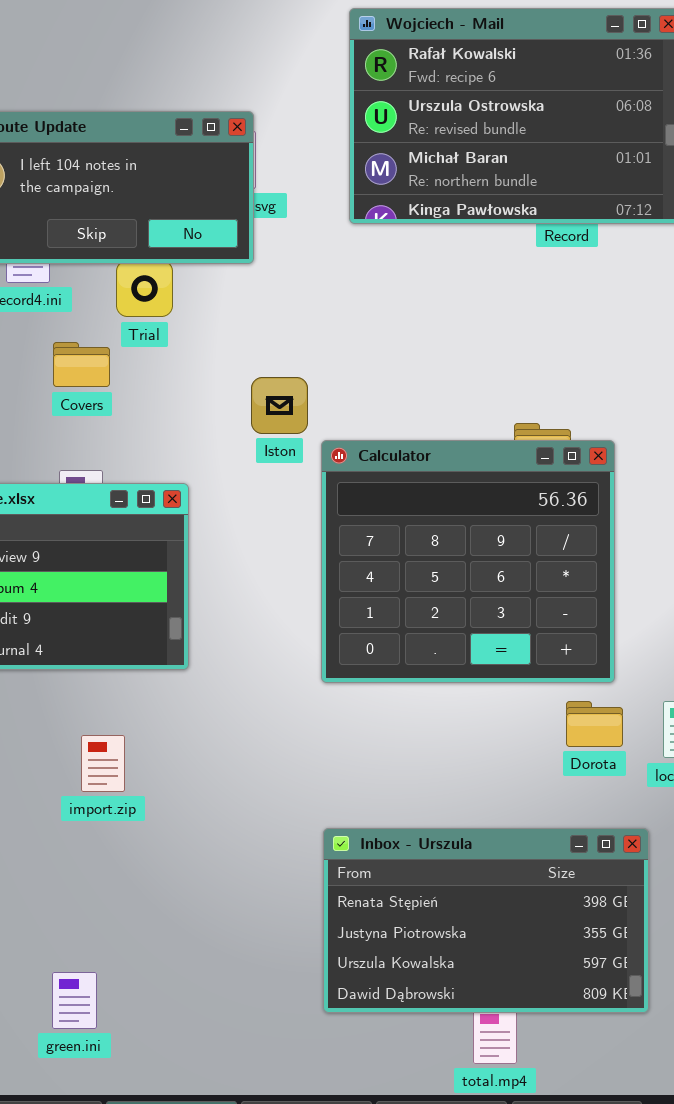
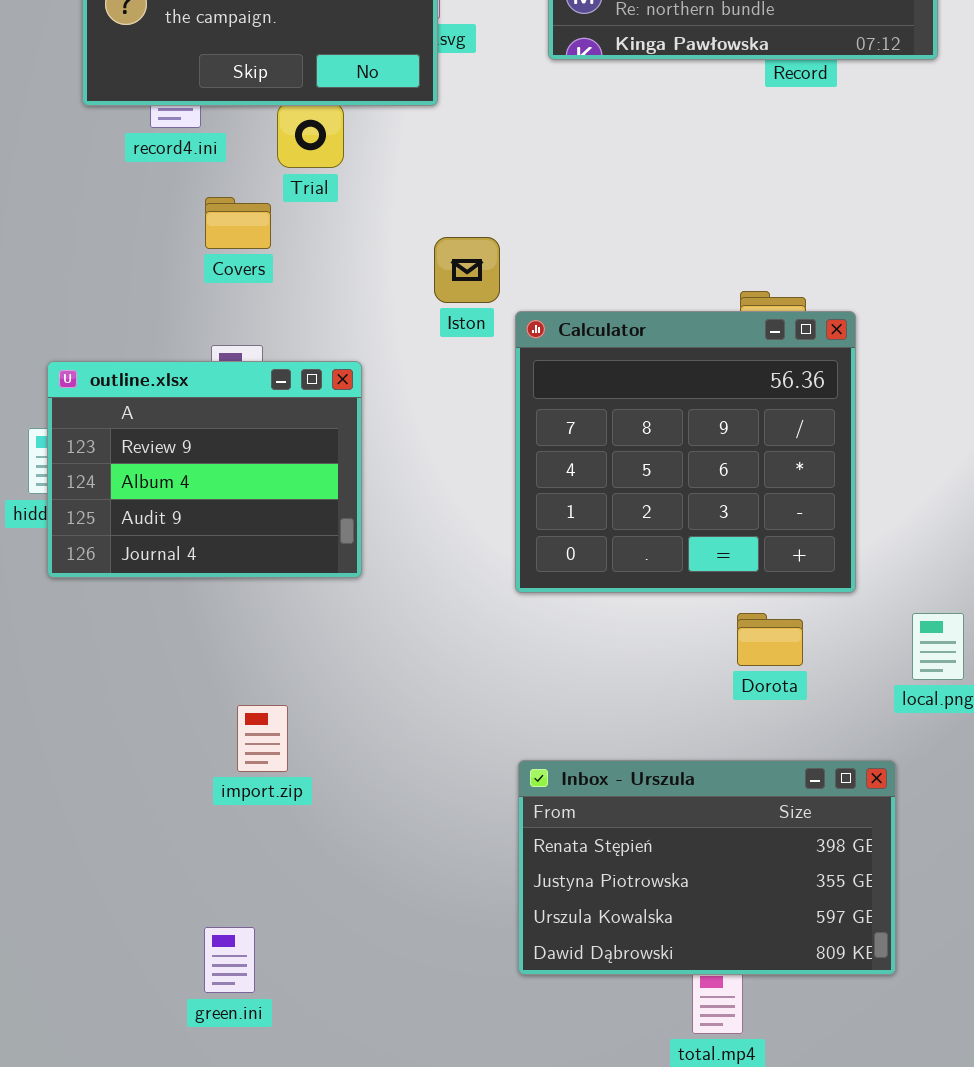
Dorota: [566,701,623,747] -> [737,613,803,666], moved
import.zip: [81,735,125,792] -> [237,705,288,772], moved

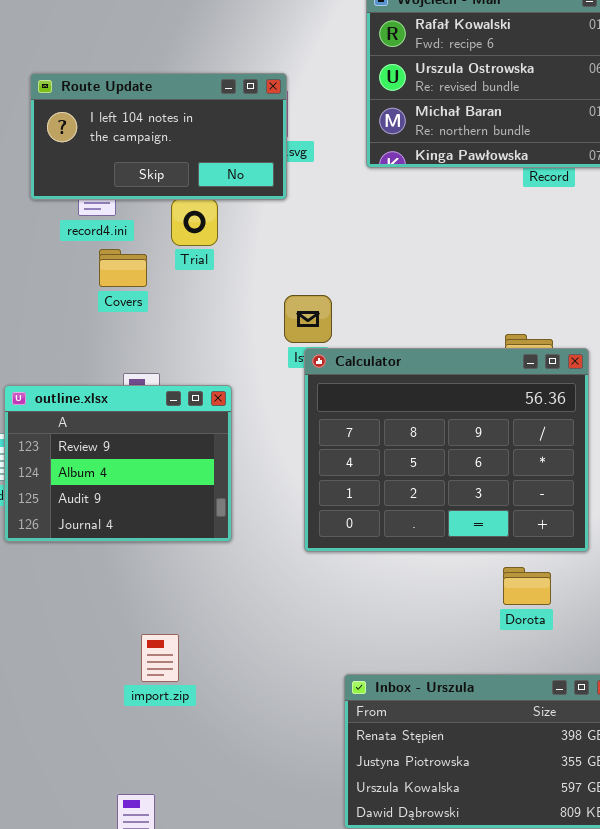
Covers: [205,197,271,249] -> [99,249,147,287], moved
Calculator: [515,311,856,593] -> [304,348,589,552], resized

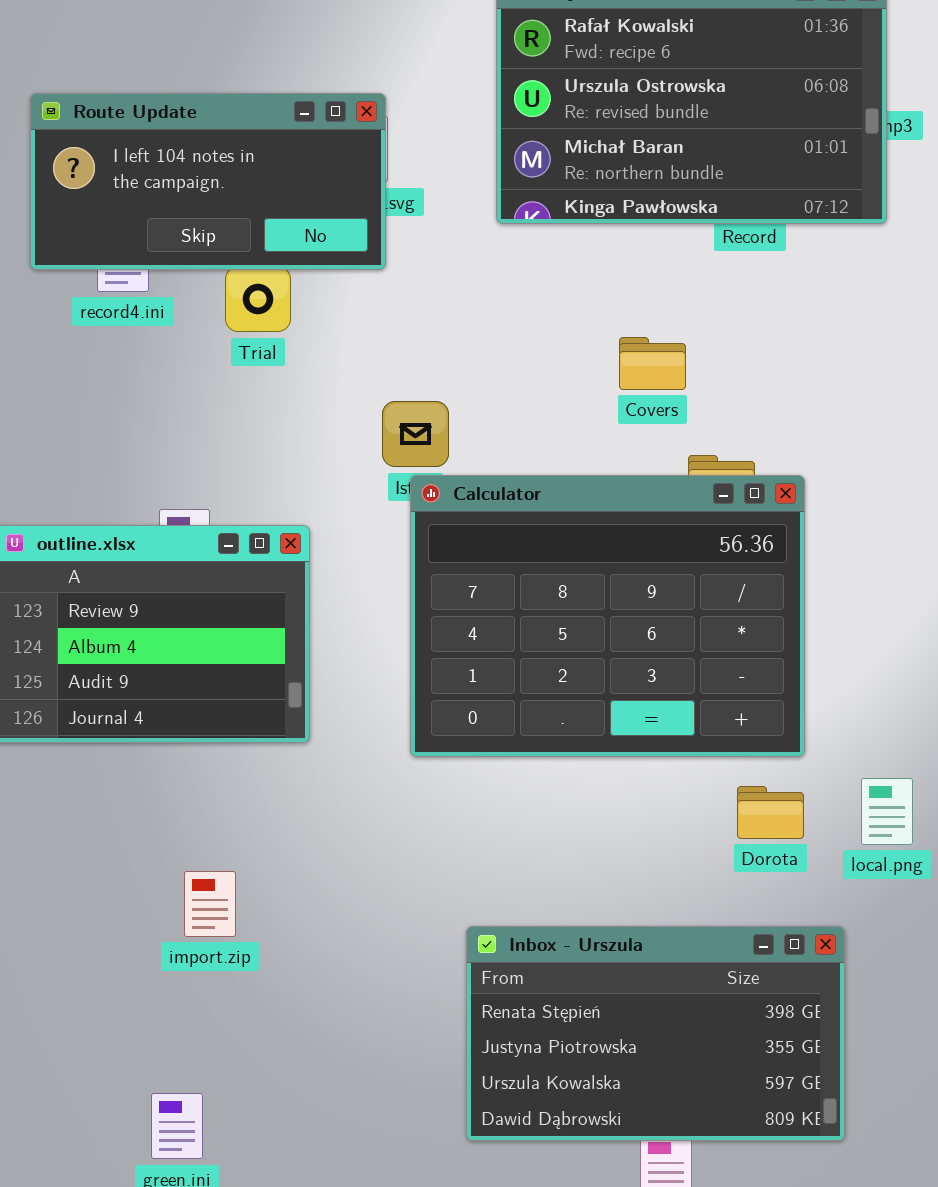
Covers: [99,249,147,287] -> [619,337,686,390], moved
Dorota: [503,567,551,605] -> [737,786,804,839], moved

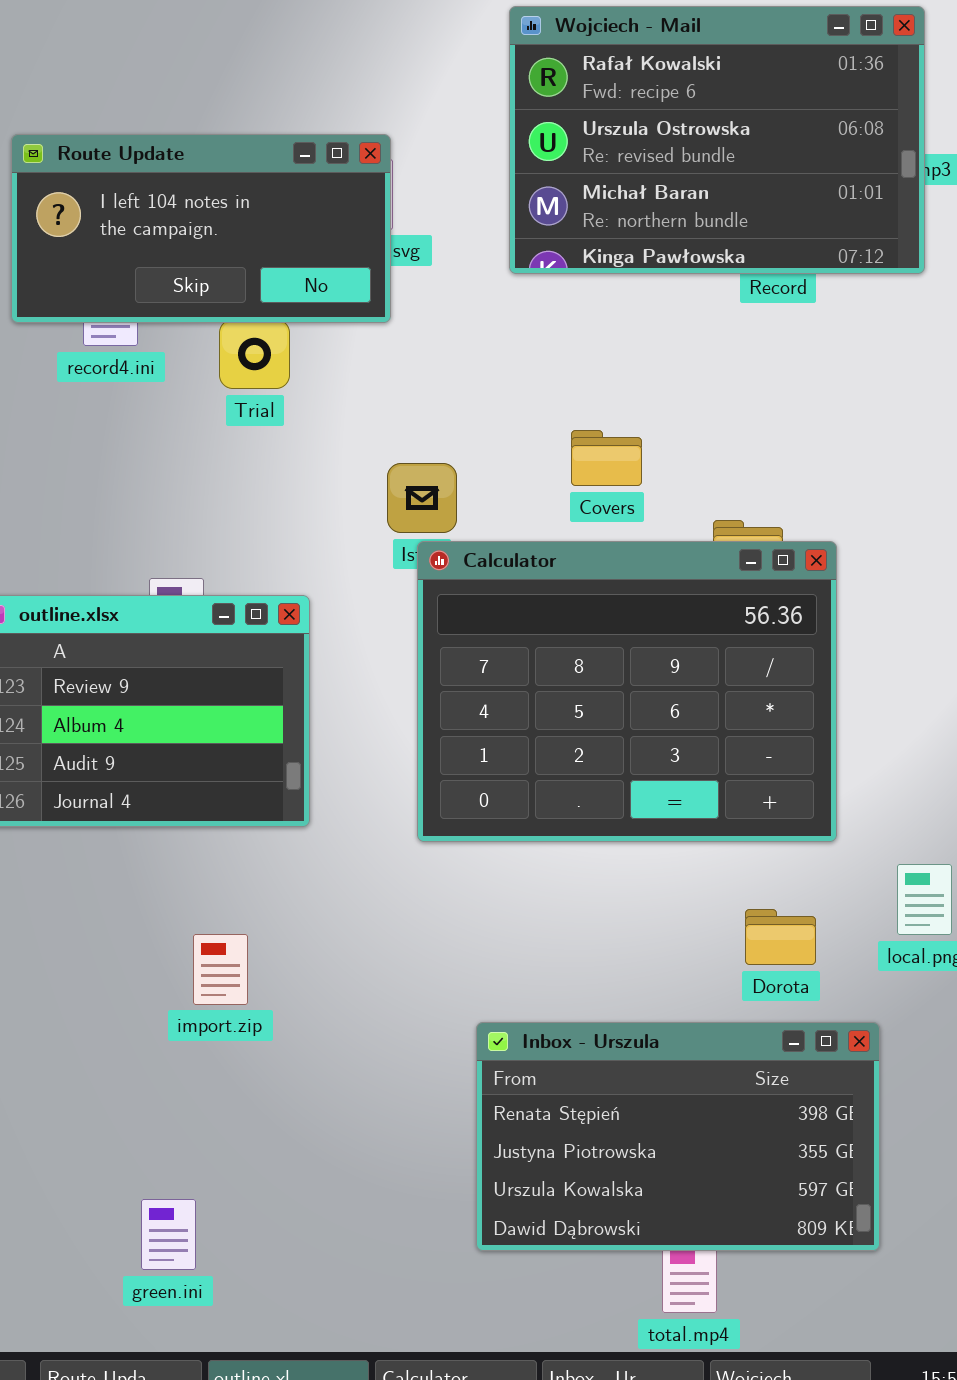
Covers: [619,337,686,390] -> [571,430,642,486], moved
Dorota: [737,786,804,839] -> [745,909,816,965], moved
import.zip: [184,871,236,937] -> [193,934,248,1005], moved

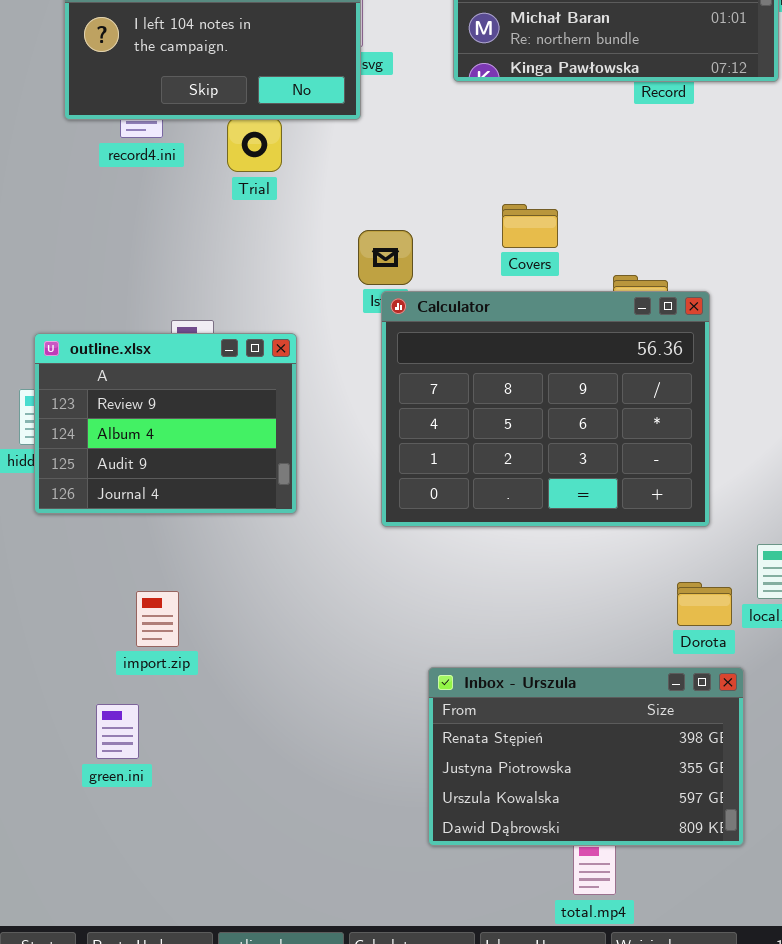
Dorota: [745,909,816,965] -> [677,582,732,626], moved
import.zip: [193,934,248,1005] -> [136,591,179,647], moved
green.ini: [141,1199,196,1270] -> [96,704,139,759], moved

